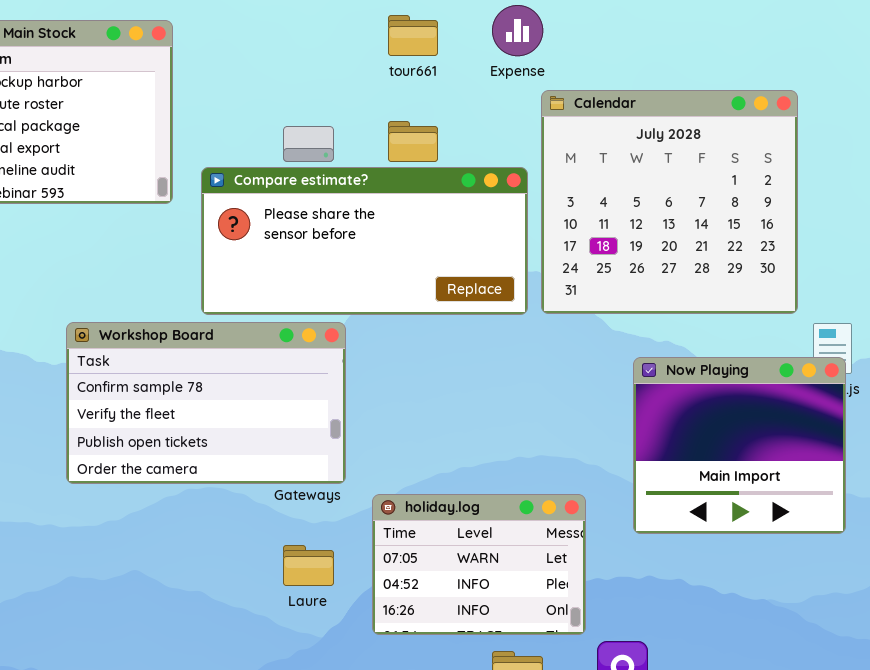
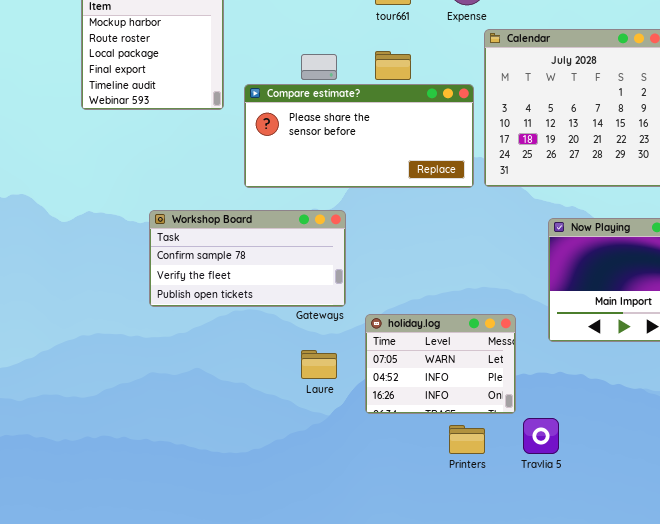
Workshop Board: [66,322,346,484] -> [149,210,346,307], resized

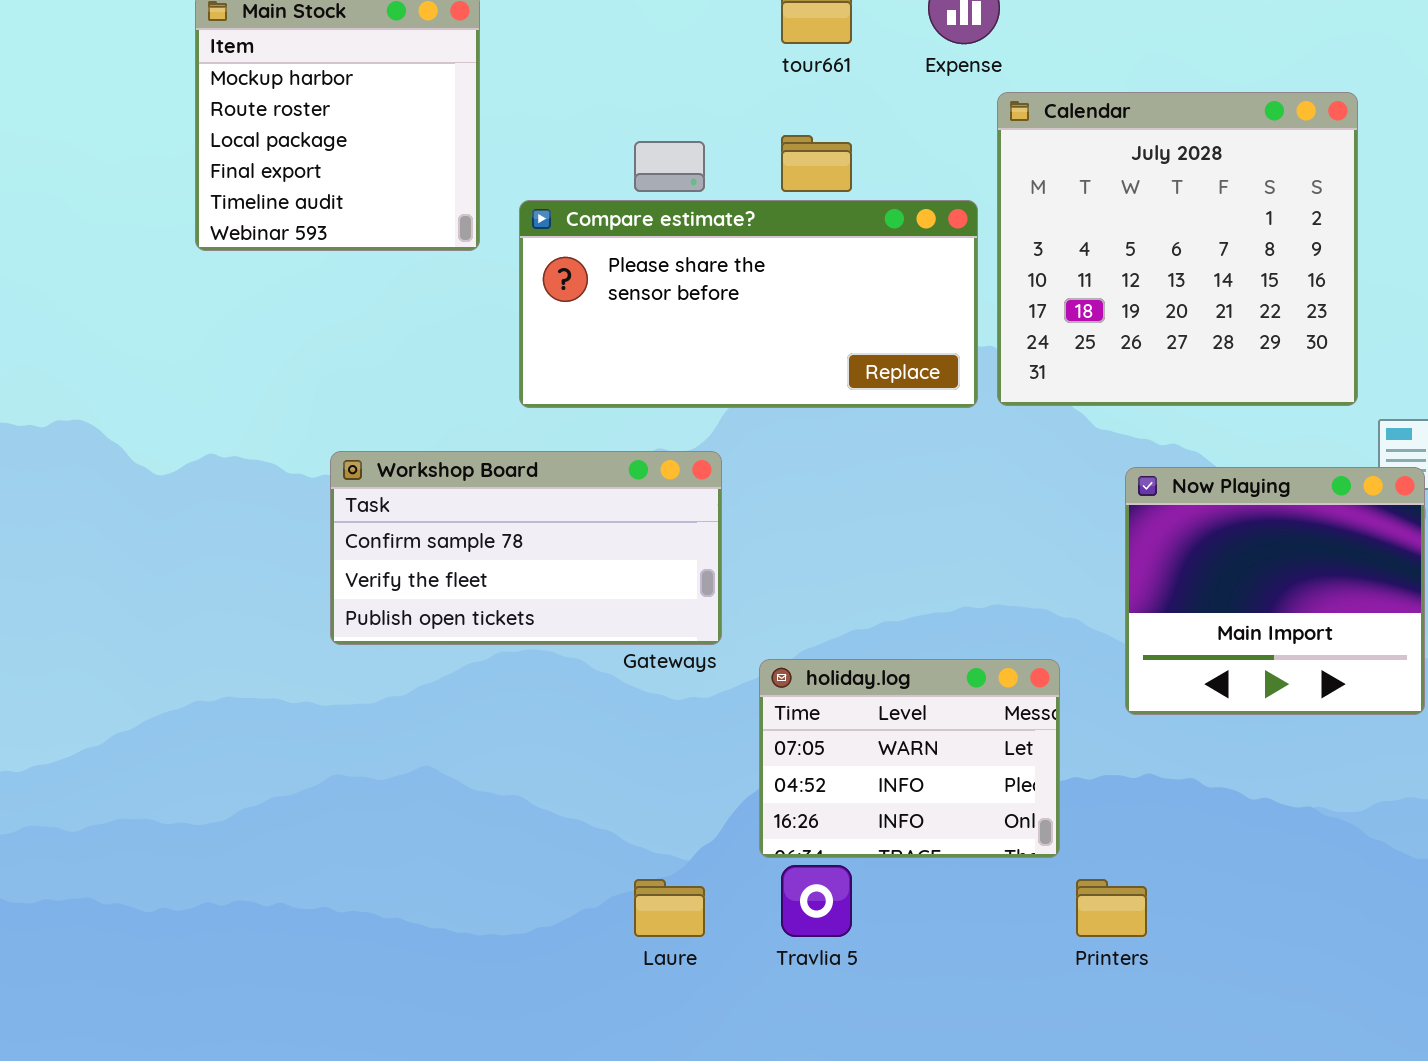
Laure: [301,350,337,379] -> [634,879,705,937], moved
Travlia 5: [523,418,559,454] -> [781,865,852,937], moved
Printers: [449,425,485,454] -> [1076,879,1147,937], moved

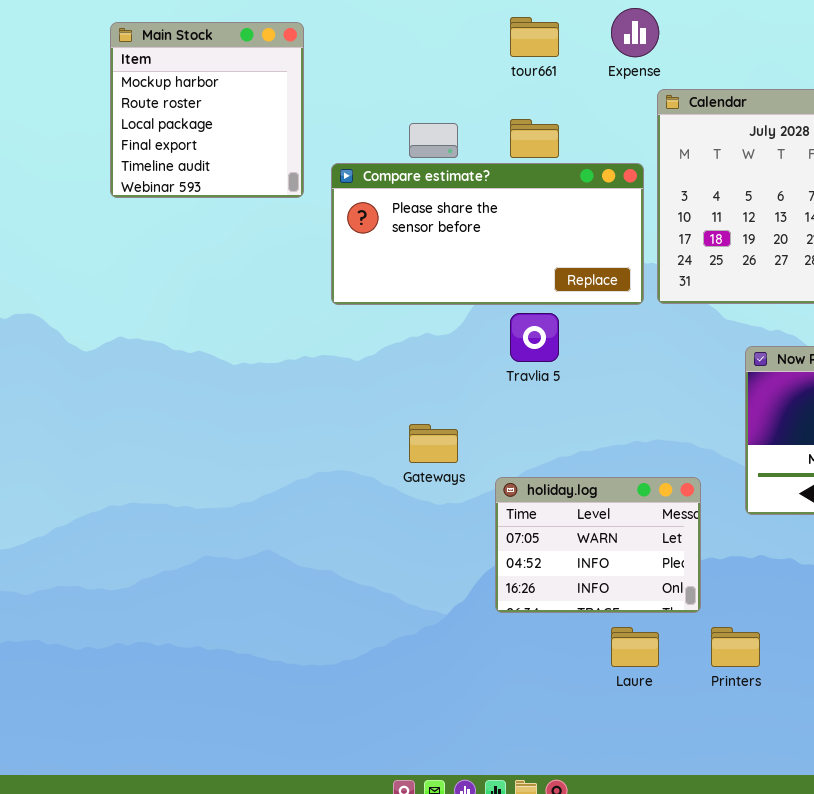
Workshop Board: [330,451,722,645] -> none, closed
Travlia 5: [781,865,852,937] -> [510,313,559,362], moved
Laure: [634,879,705,937] -> [611,627,659,667], moved

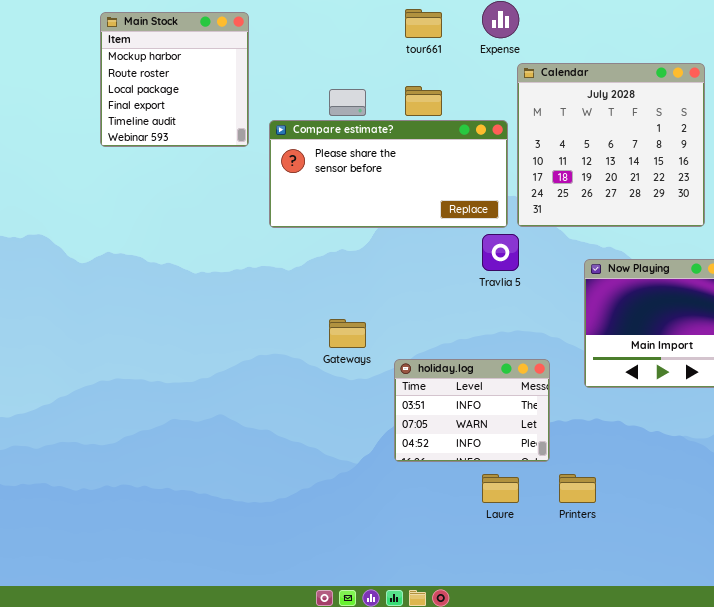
Travlia 5: [510,313,559,362] -> [482,234,519,271], moved
holiday.log: [495,477,701,613] -> [394,359,550,462], scrolled up 1 row

